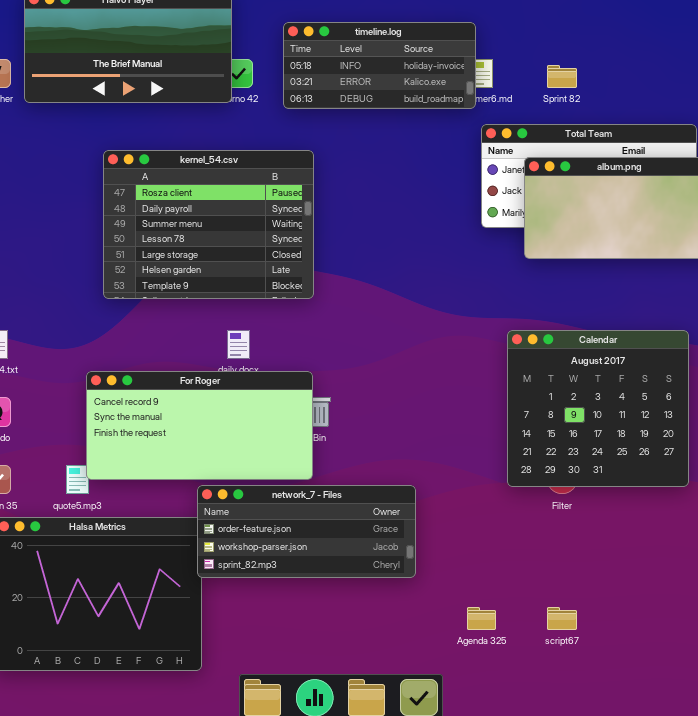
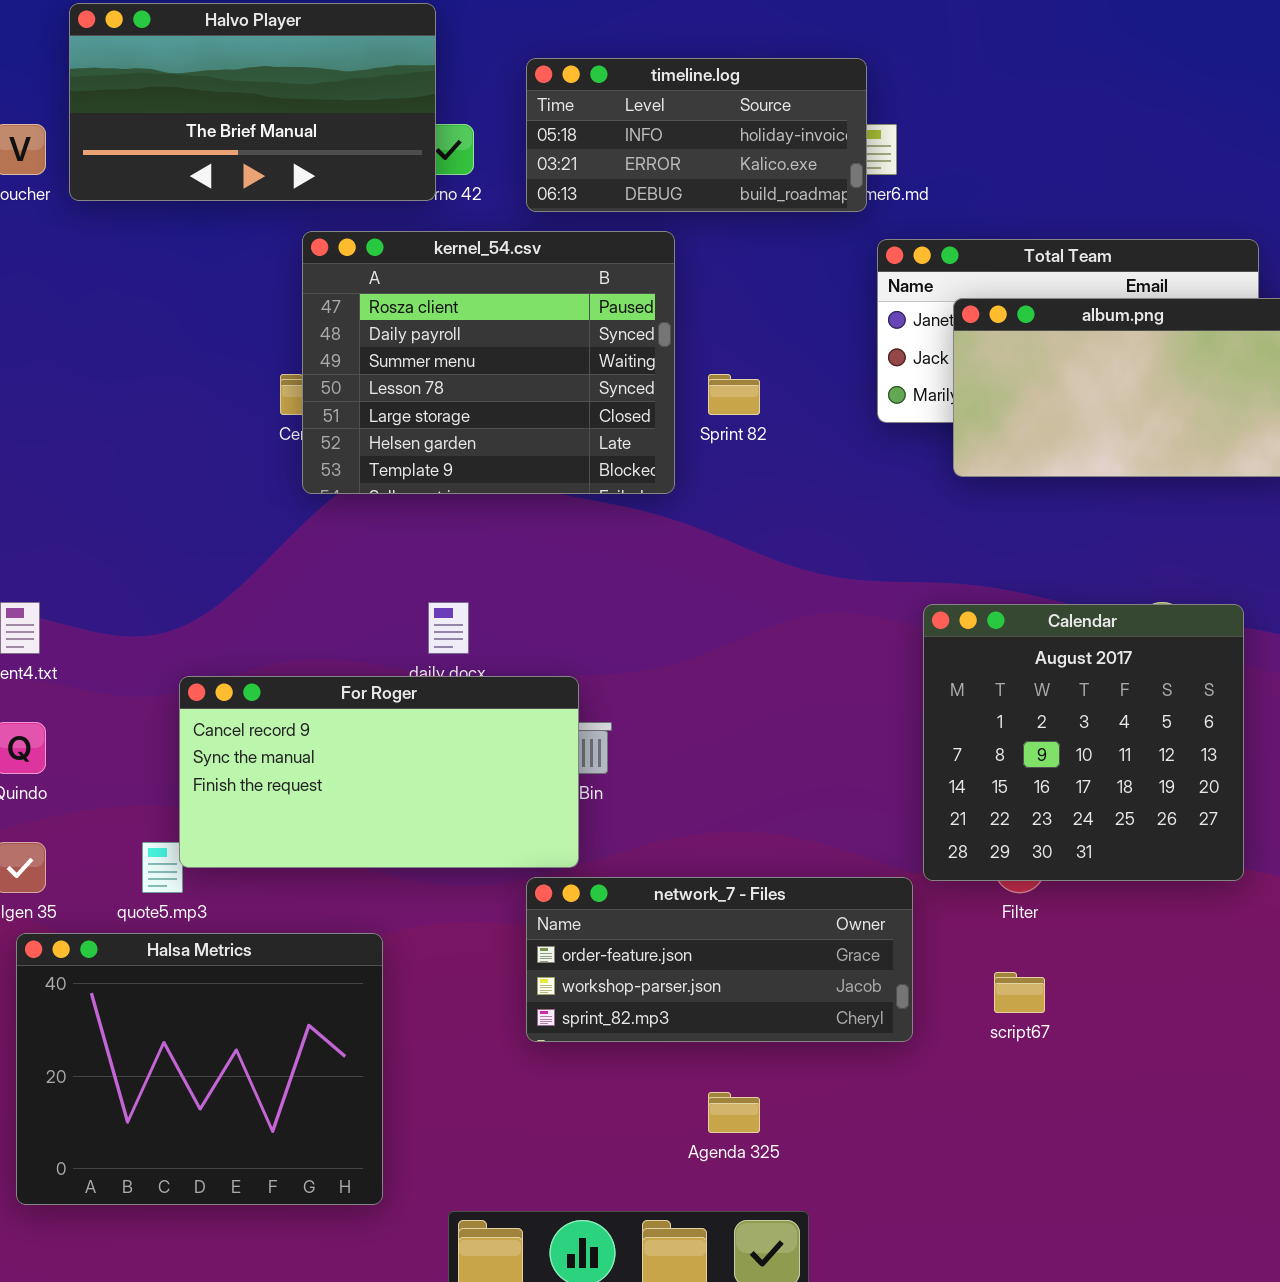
Sprint 82: [547,65,577,88] -> [708,374,760,415], moved
kernel_54.csv: [103,150,314,299] -> [302,231,675,494], moved
network_7 - Files: [197,485,416,578] -> [526,877,913,1042], moved
Agenda 325: [467,607,496,630] -> [708,1092,760,1133], moved
script67: [547,607,577,630] -> [994,972,1045,1013], moved

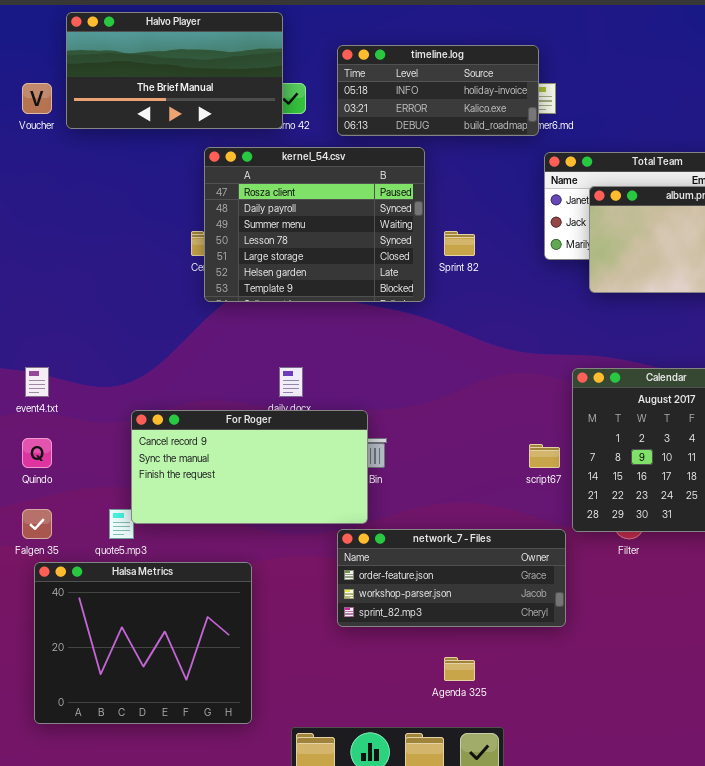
script67: [994,972,1045,1013] -> [529,444,560,468], moved

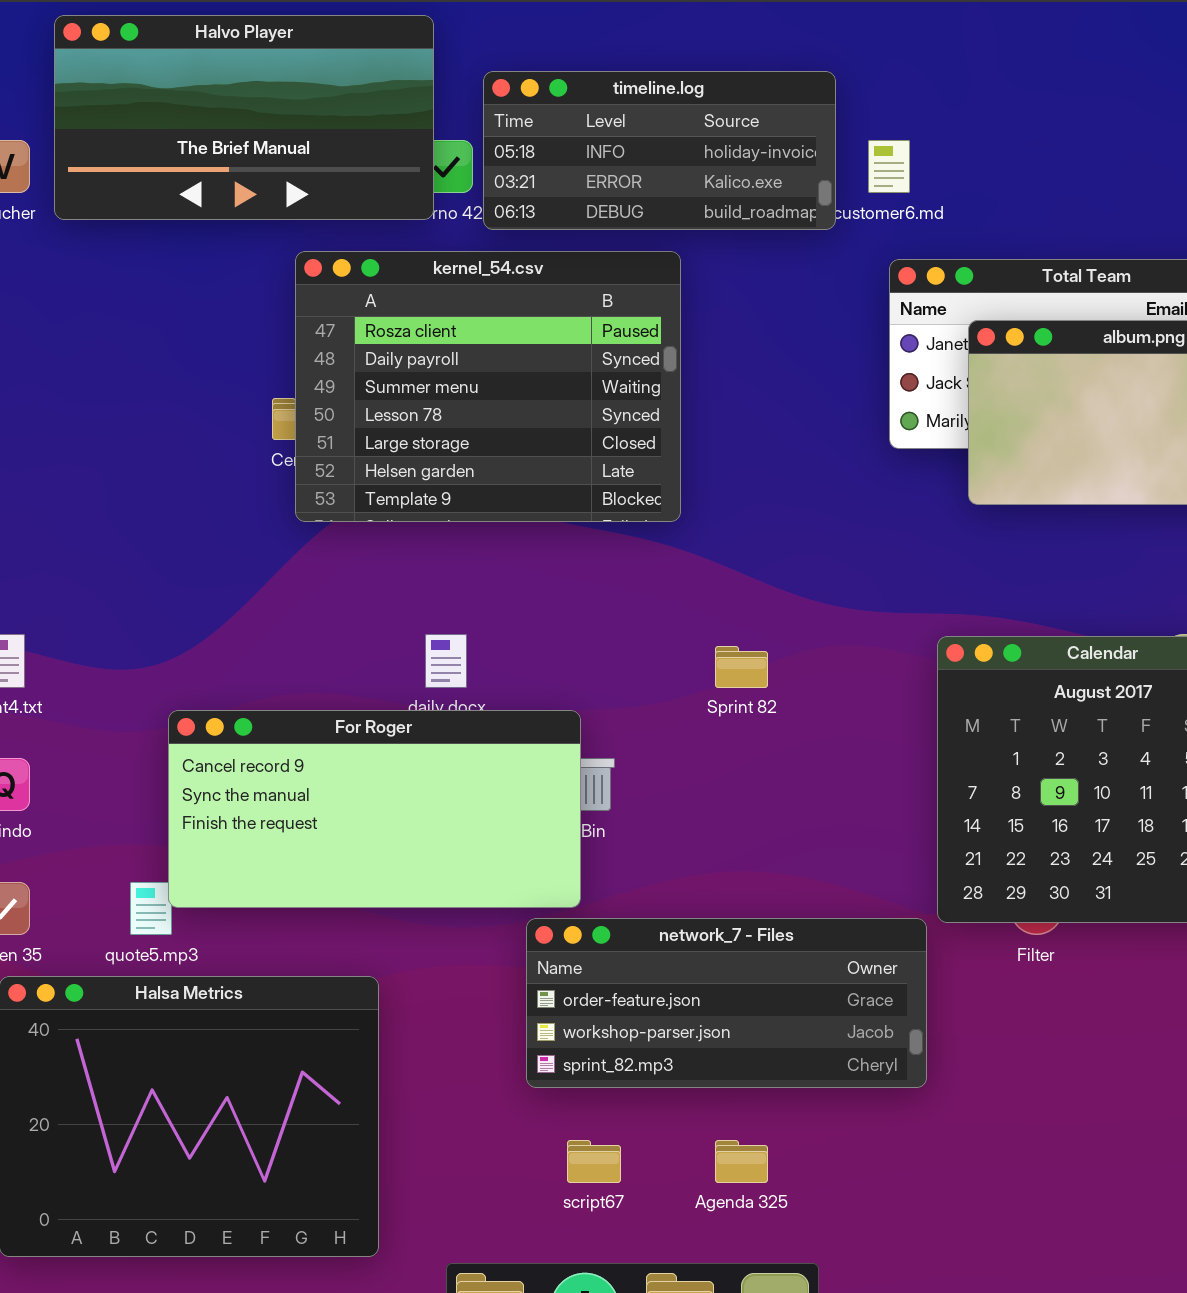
timeline.log: [337,45,539,136] -> [483,71,836,230], moved
Sprint 82: [444,231,475,256] -> [715,646,768,688], moved
script67: [529,444,560,468] -> [567,1140,621,1183], moved

